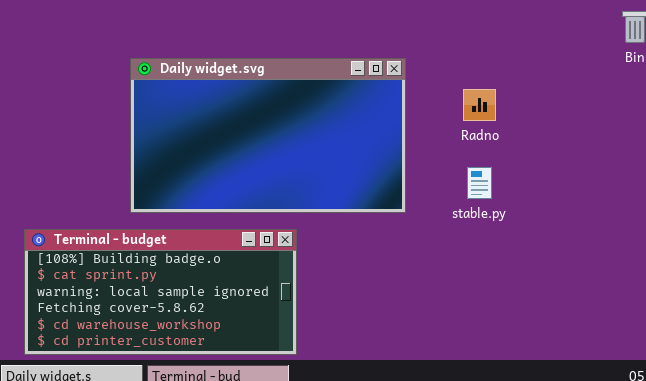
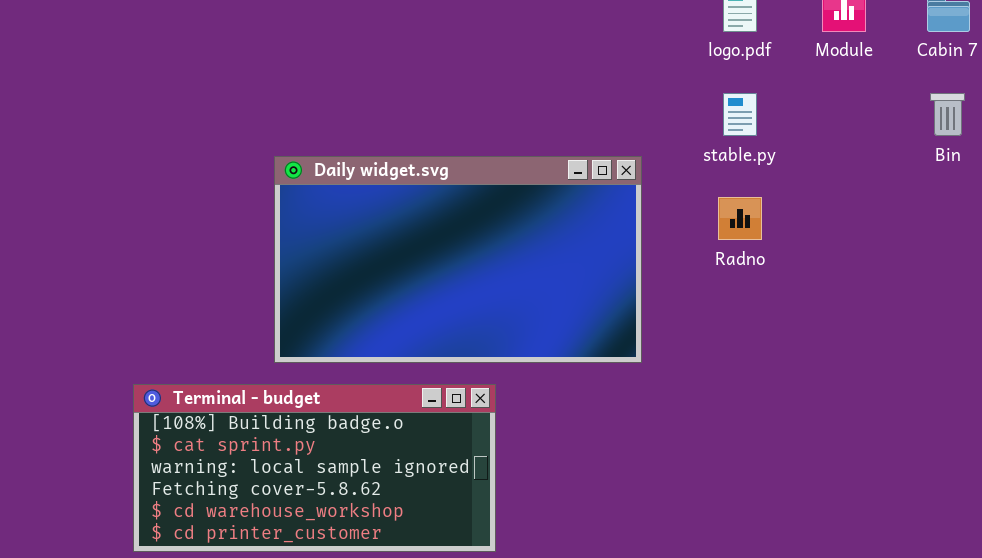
stable.py: [467,167,492,199] -> [723,93,757,136], moved

